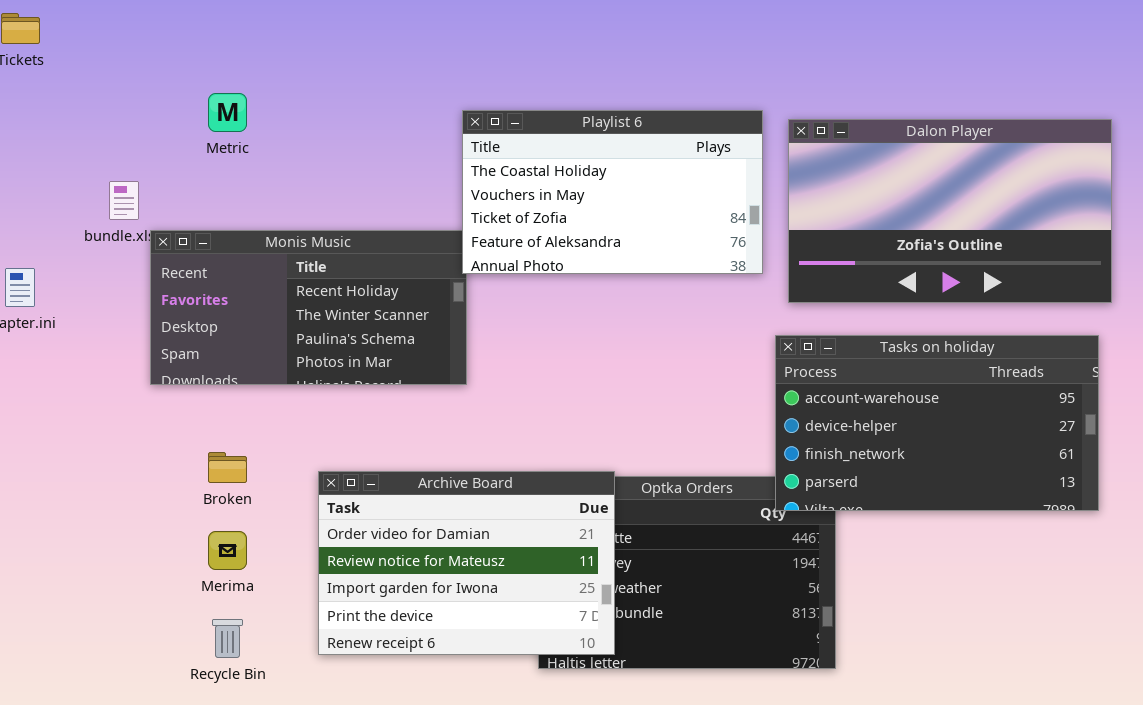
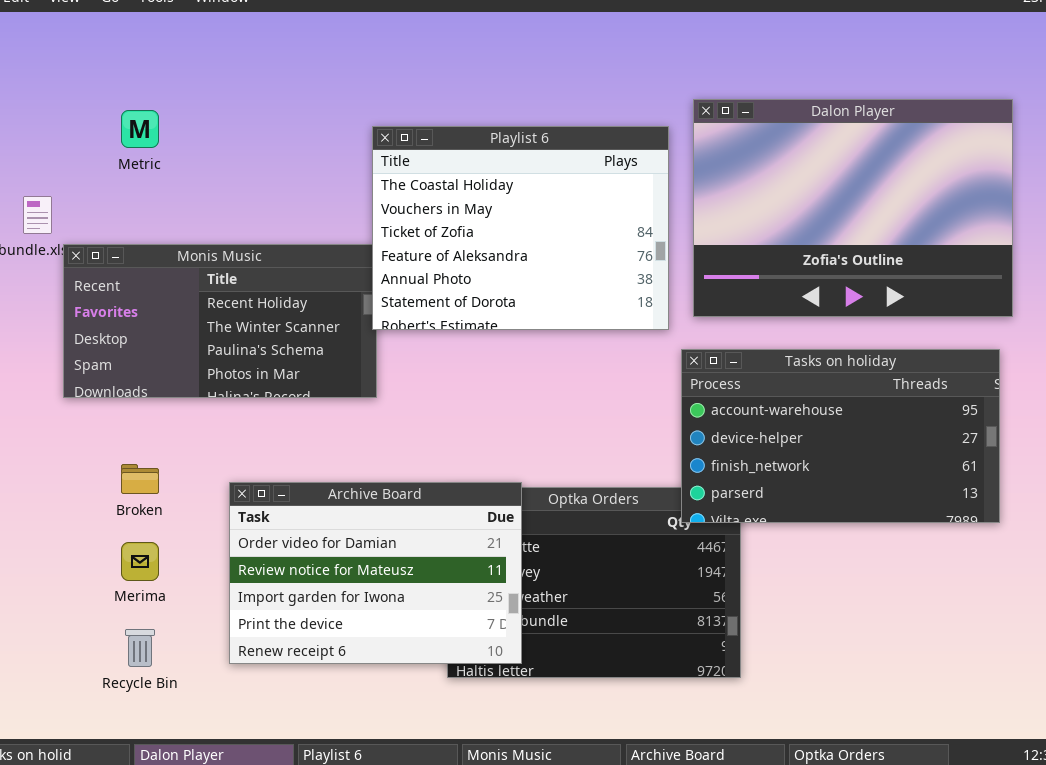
Playlist 6: [462,110,763,274] -> [372,126,669,330], resized
Dalon Player: [788,119,1112,303] -> [693,99,1013,317], resized

